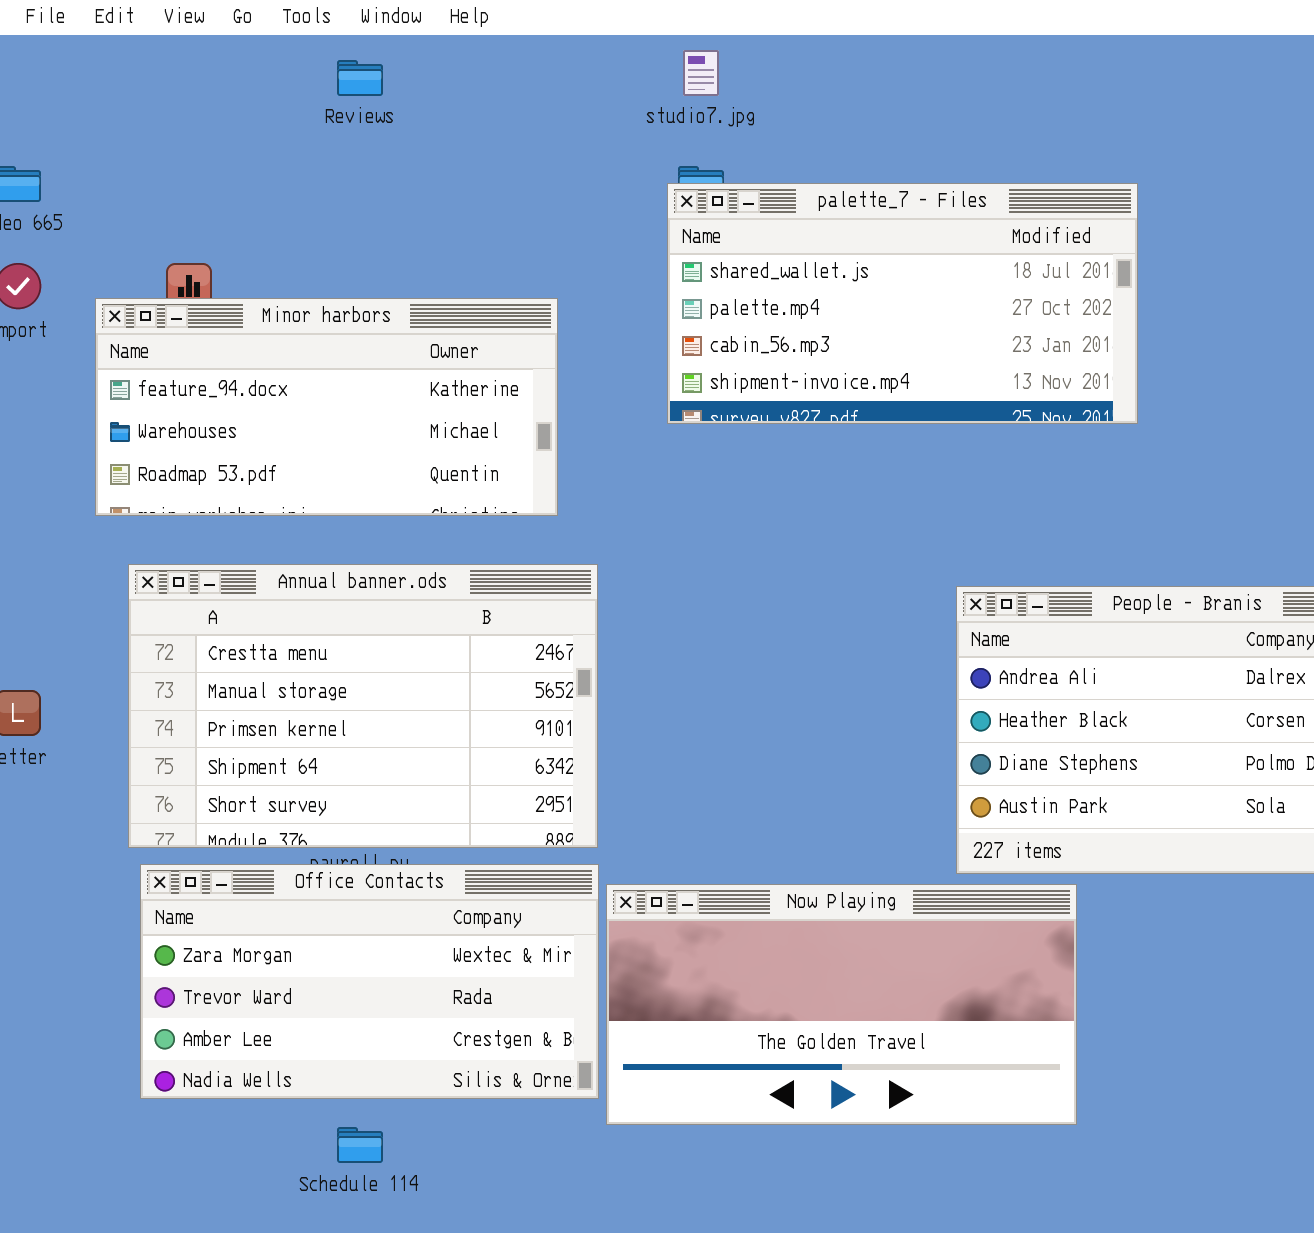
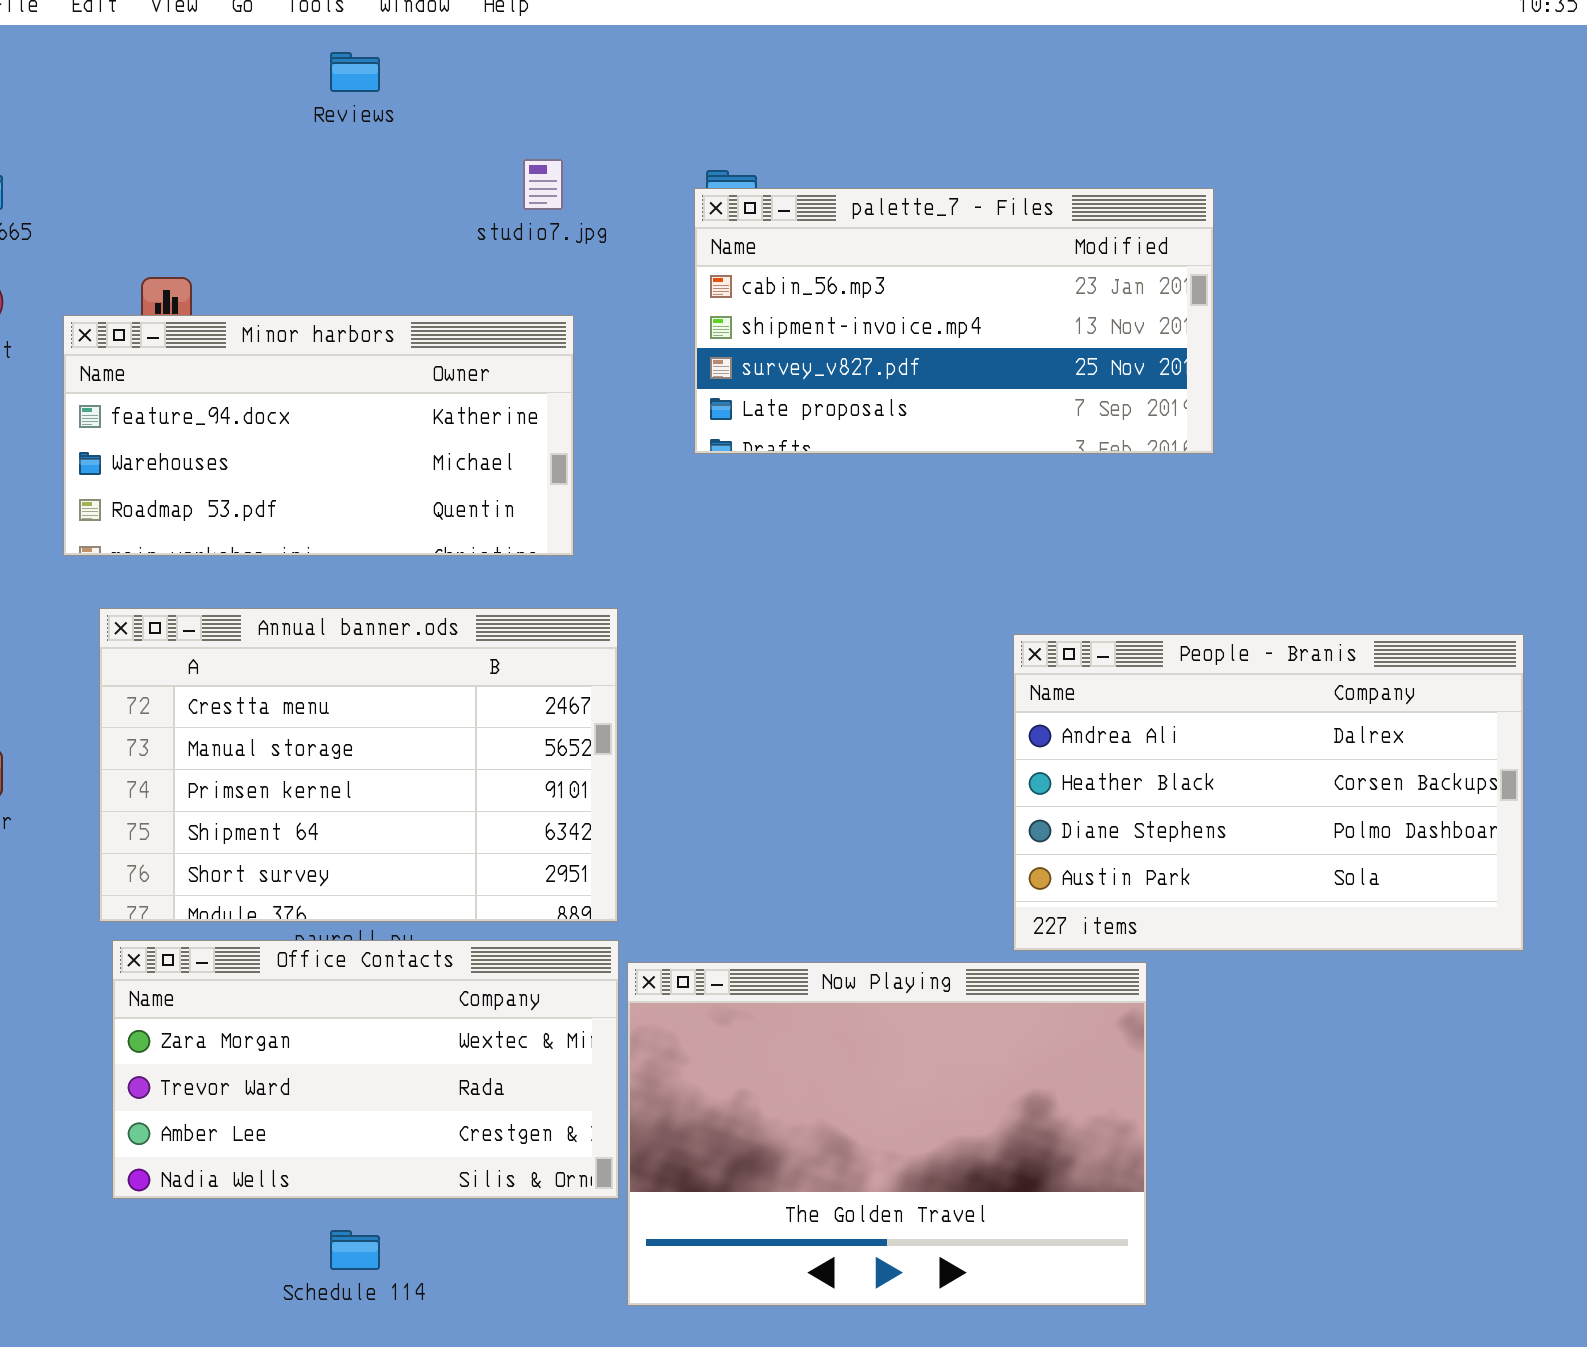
studio7.jpg: [683,50,719,96] -> [523,159,563,210], moved
palette_7 - Files: [667,183,1138,424] -> [694,188,1214,454], scrolled down 2 rows
Now Playing: [606,884,1077,1125] -> [627,962,1147,1306], resized

